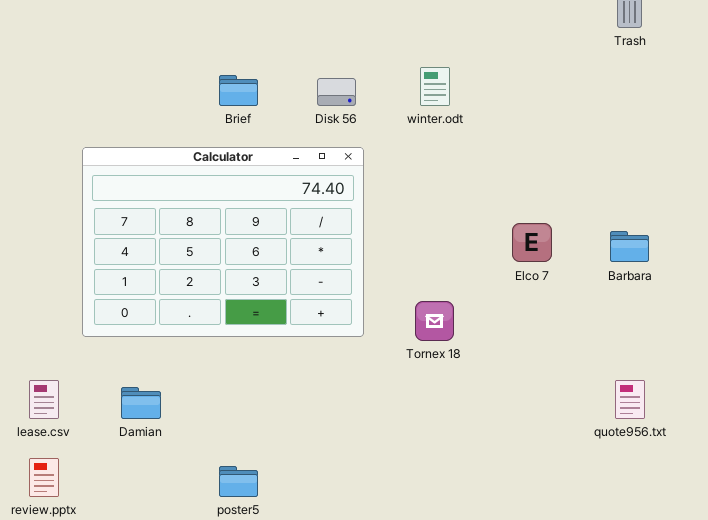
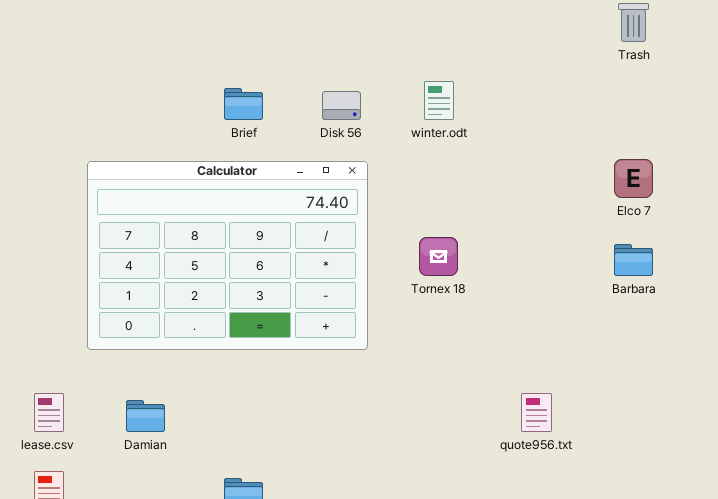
Elco 7: [512,223,552,262] -> [614,159,653,198], moved
Tornex 18: [415,301,454,341] -> [419,237,458,276], moved
quote956.txt: [615,380,645,419] -> [521,393,552,432], moved

